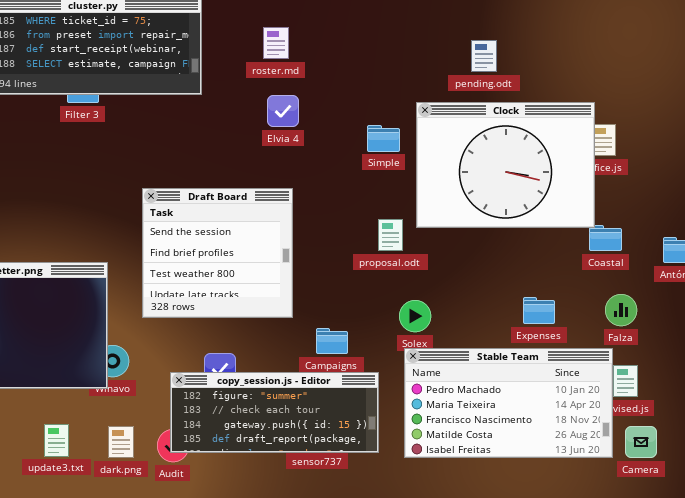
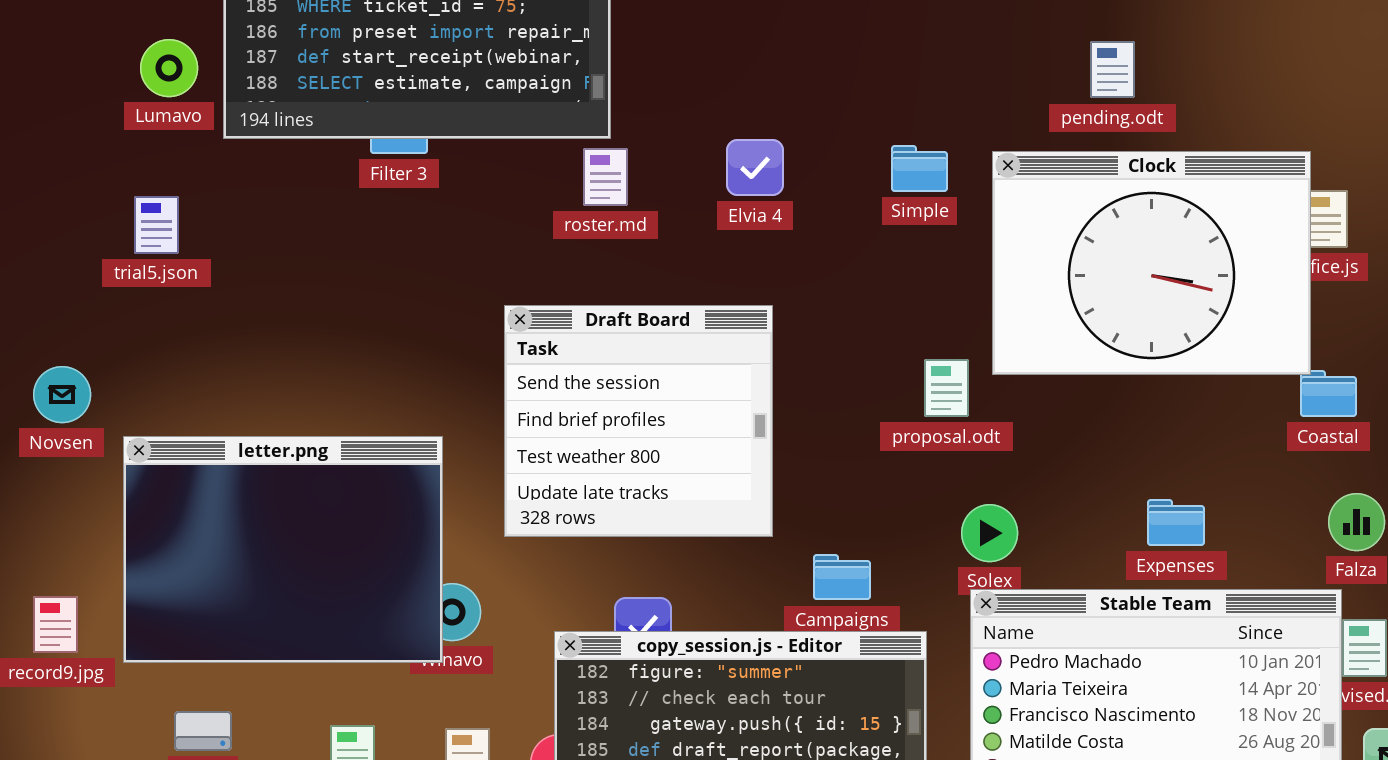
roster.md: [263,27,289,59] -> [583,148,628,206], moved
Simple: [367,125,400,152] -> [891,145,948,192], moved
Expenses: [523,297,555,324] -> [1147,499,1205,546], moved

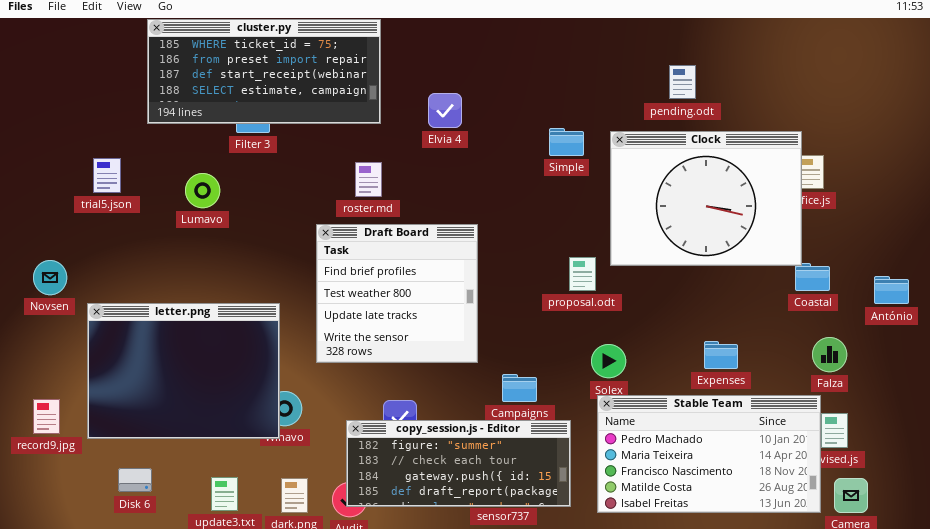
Lumavo: [140,39,198,97] -> [185,173,220,208], moved
Elvia 4: [726,139,784,196] -> [428,93,462,128], moved
roster.md: [583,148,628,206] -> [355,162,382,197], moved
Draft Board: [504,305,773,537] -> [316,224,478,363], scrolled down 1 row

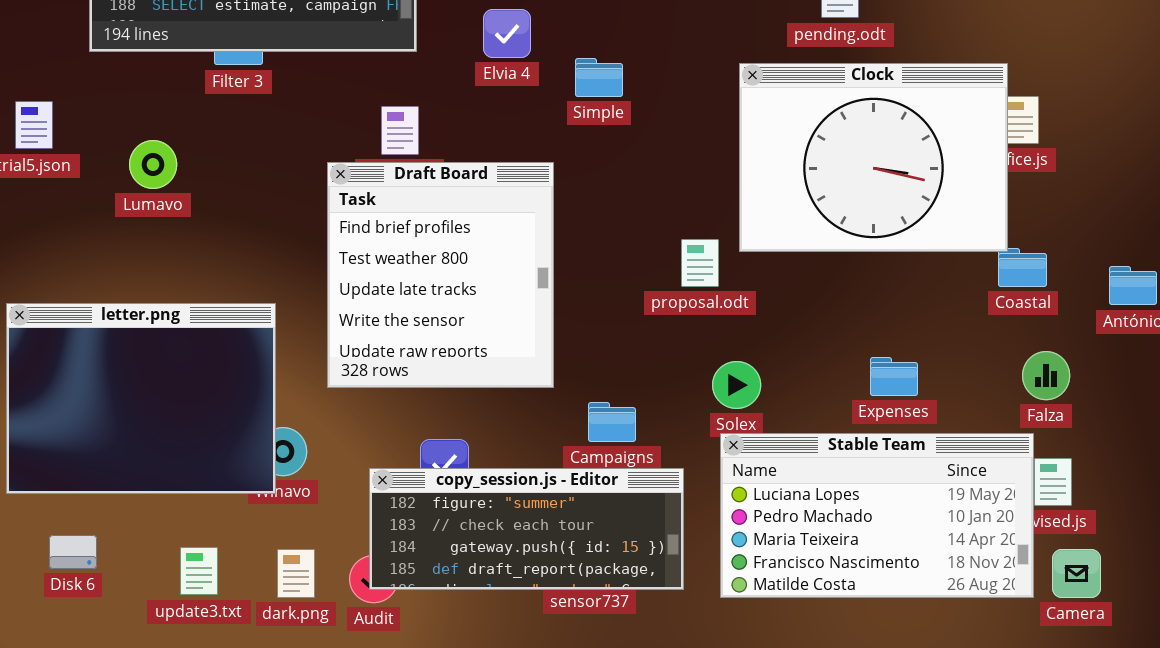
Simple: [549,128,584,156] -> [575,58,623,97], moved
Lumavo: [185,173,220,208] -> [129,140,177,189], moved
Draft Board: [316,224,478,363] -> [327,162,554,388], resized
Stable Team: [597,395,821,513] -> [720,433,1034,598], scrolled up 1 row

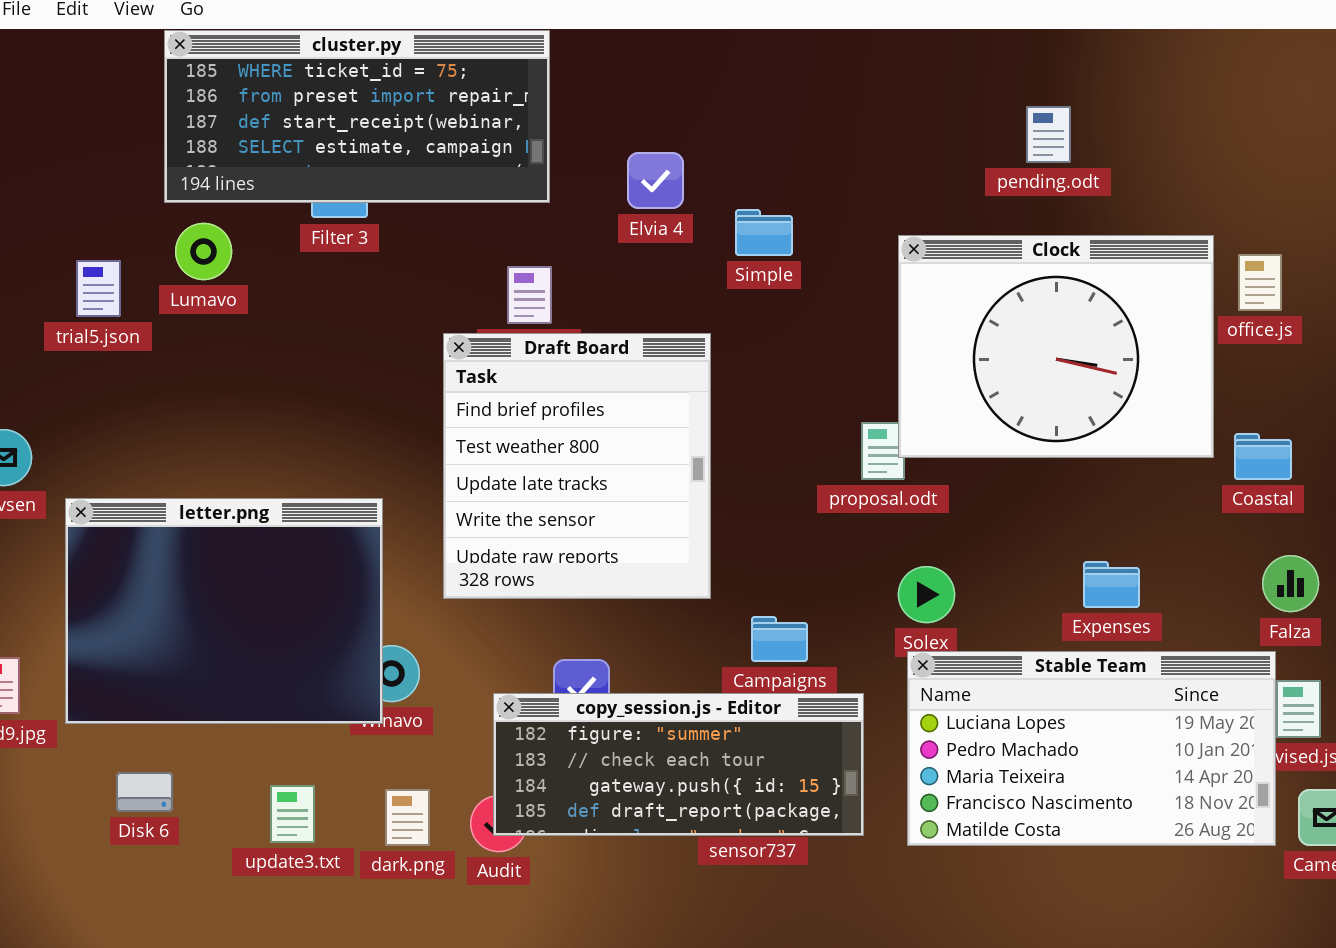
Clock: [739,63,1008,252] -> [898,235,1214,458], moved
Lumavo: [129,140,177,189] -> [175,223,232,280], moved

